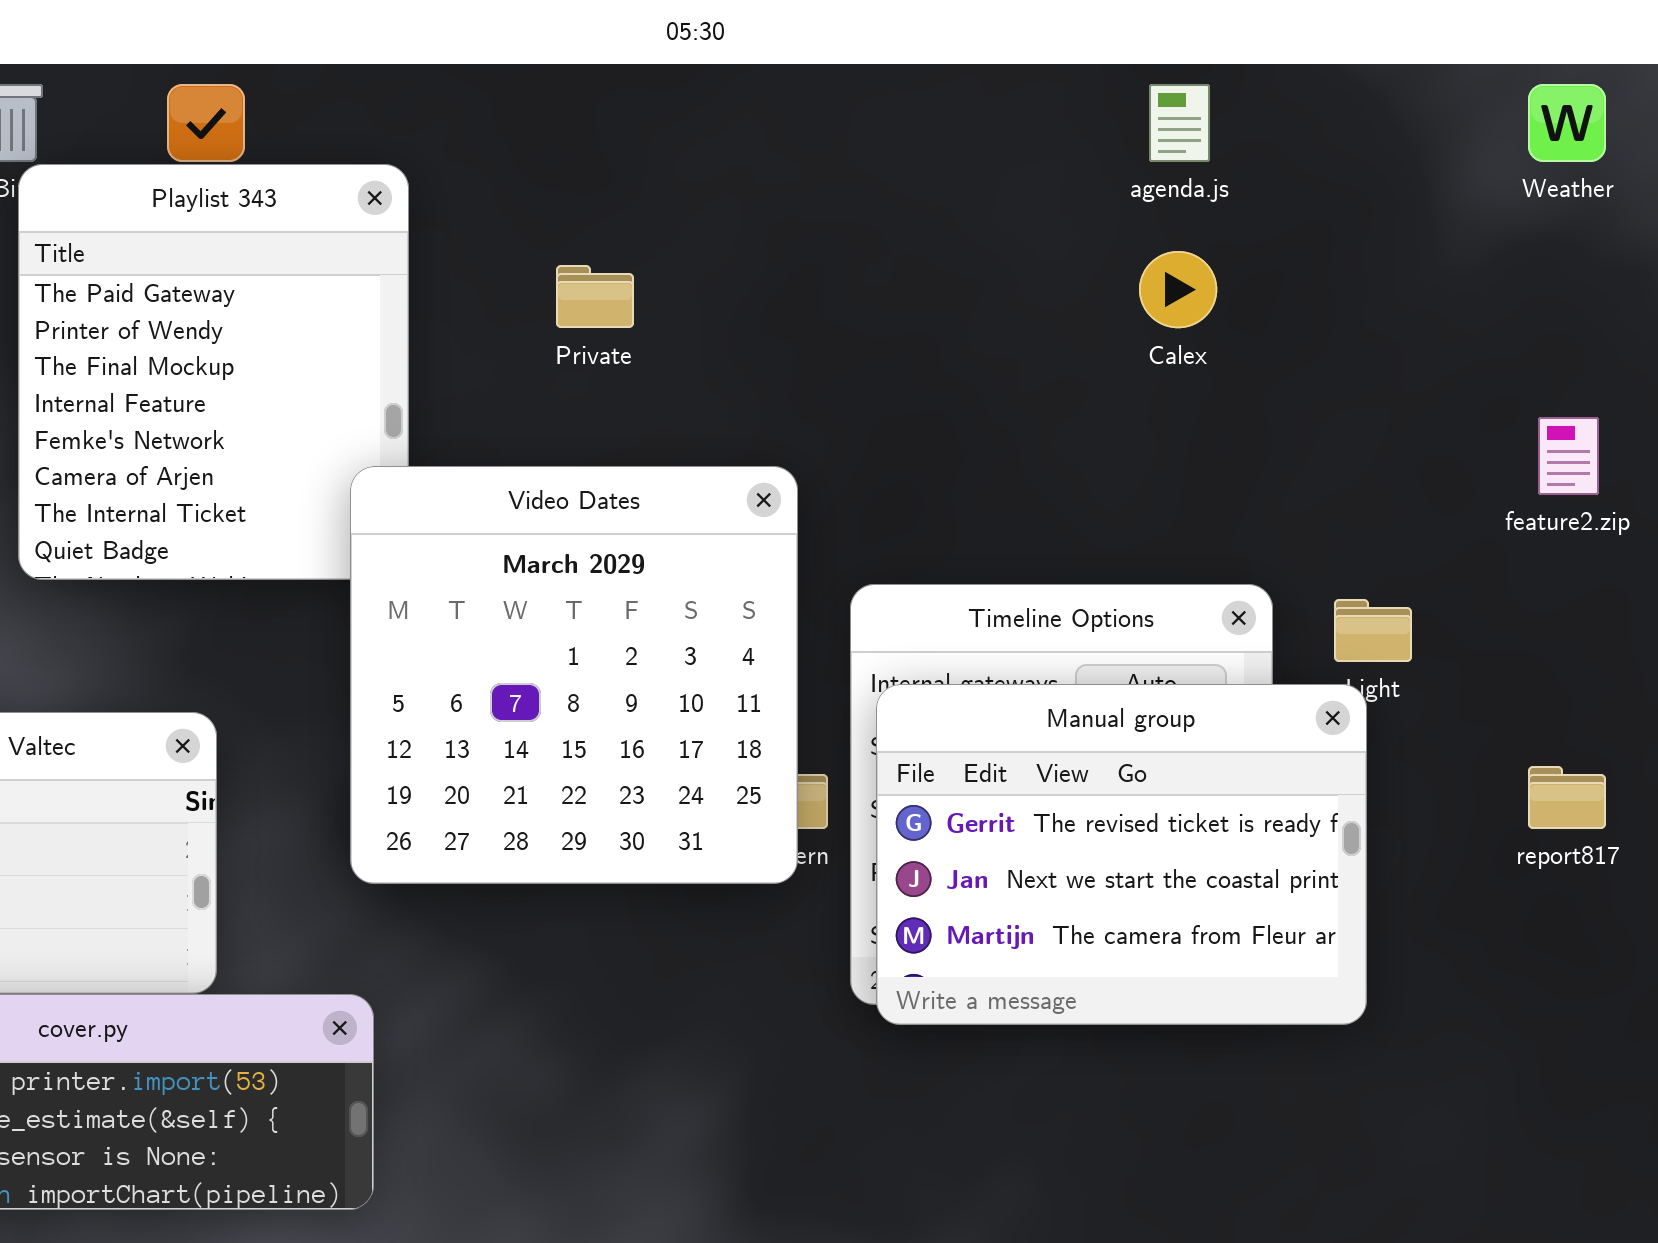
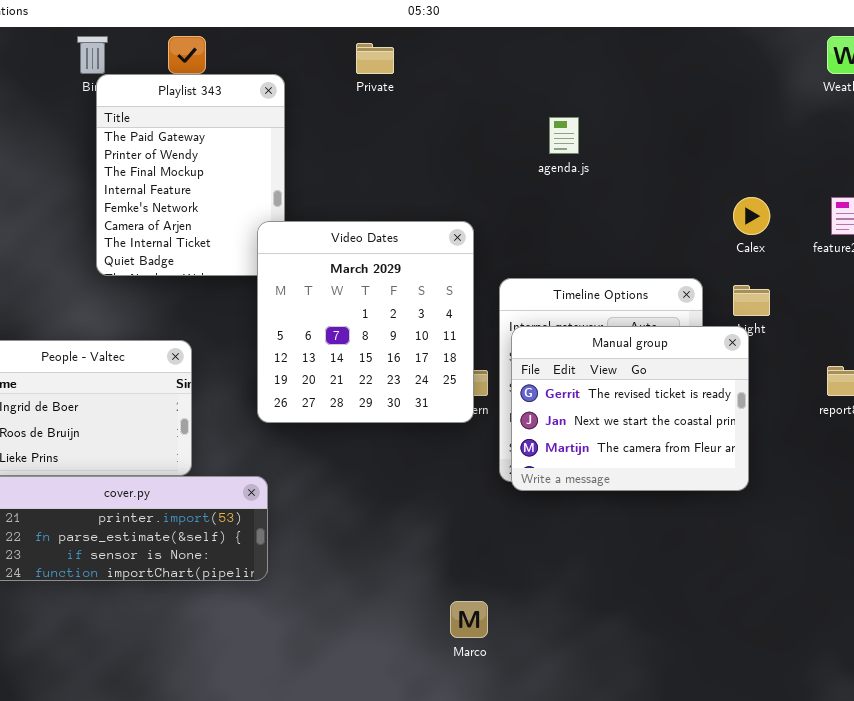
agenda.js: [1149,84,1210,162] -> [549,117,579,154], moved
Calex: [1139,251,1217,328] -> [733,197,770,235], moved
Private: [556,265,634,328] -> [356,43,394,74], moved

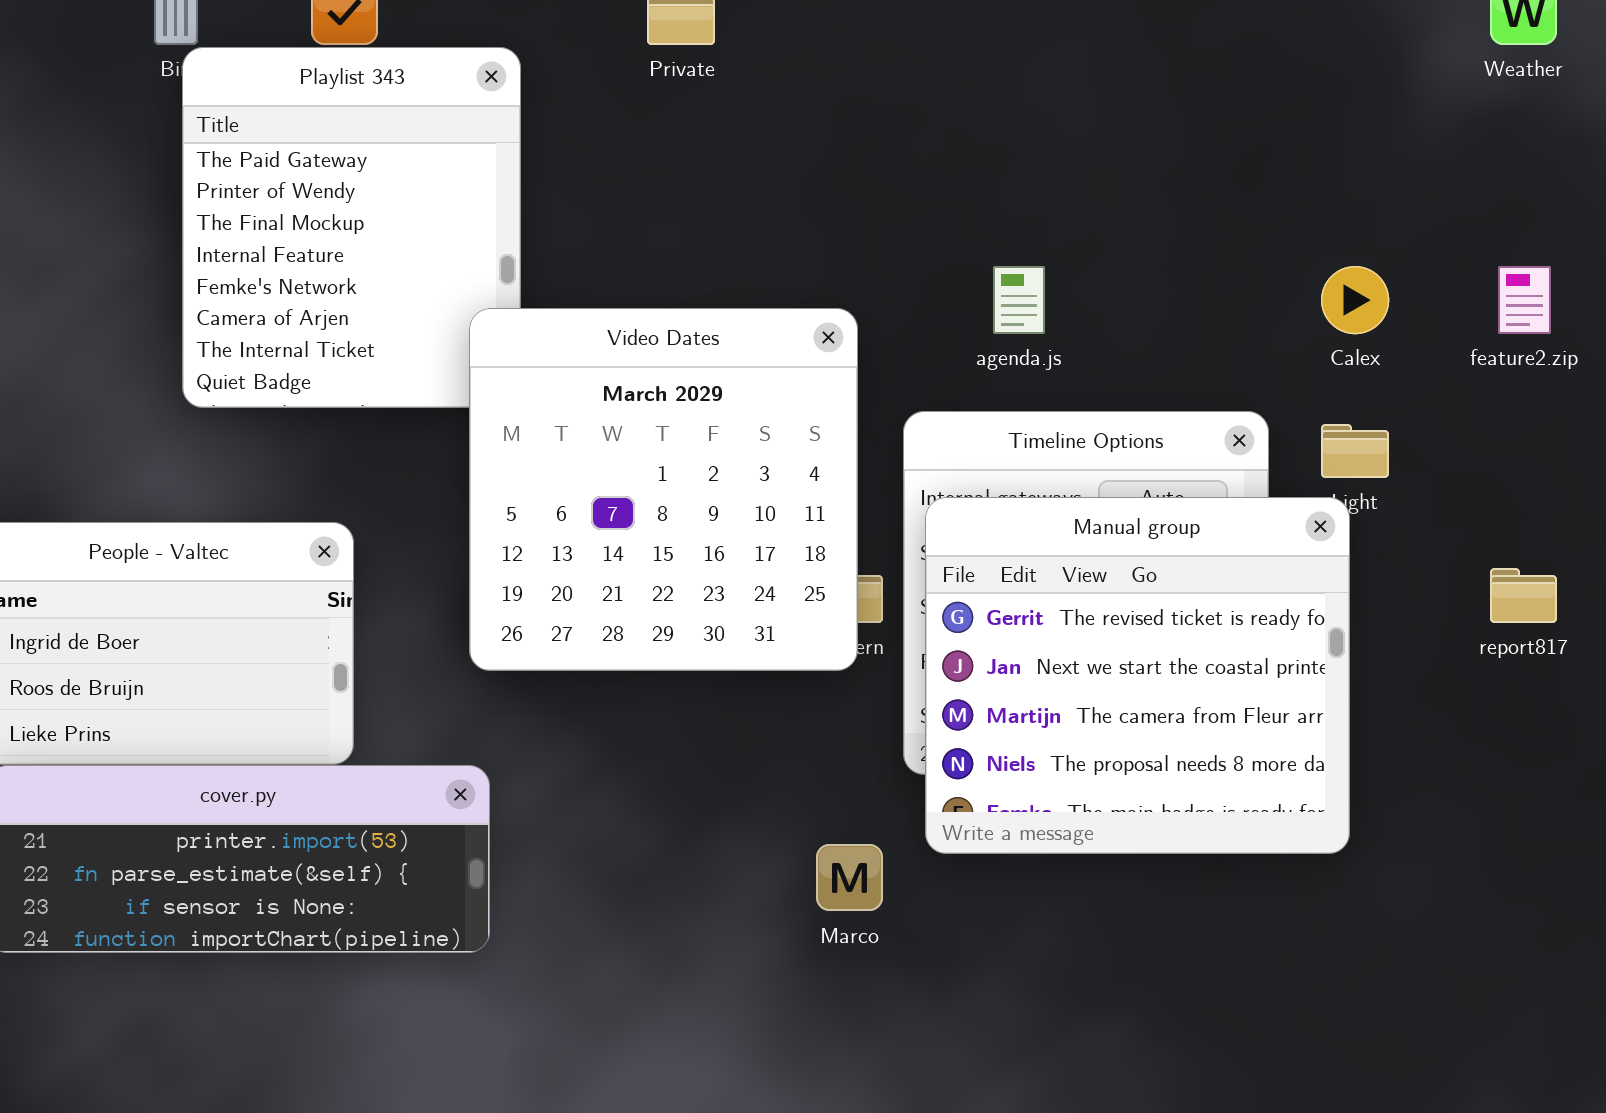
agenda.js: [549,117,579,154] -> [993,266,1045,334], moved
Manual group: [511,326,749,491] -> [925,497,1350,854], resized
Marco: [450,601,488,638] -> [816,844,883,911], moved

